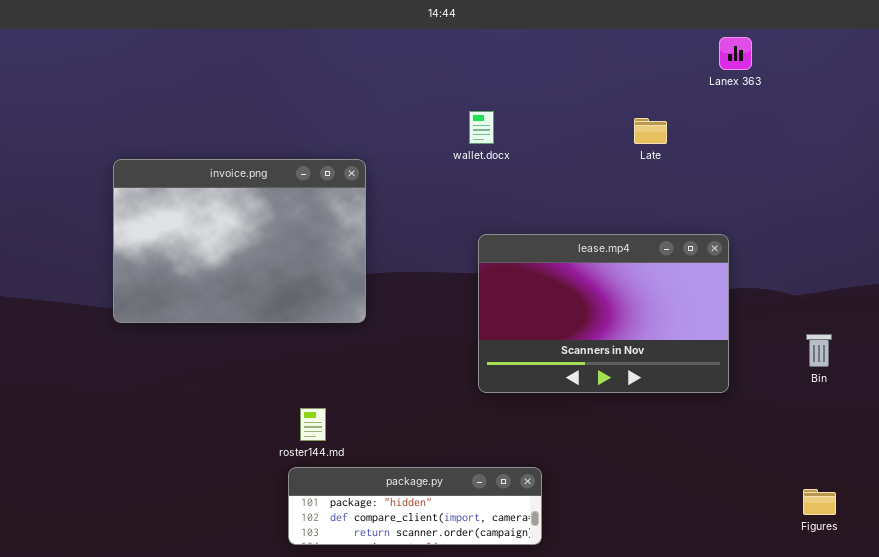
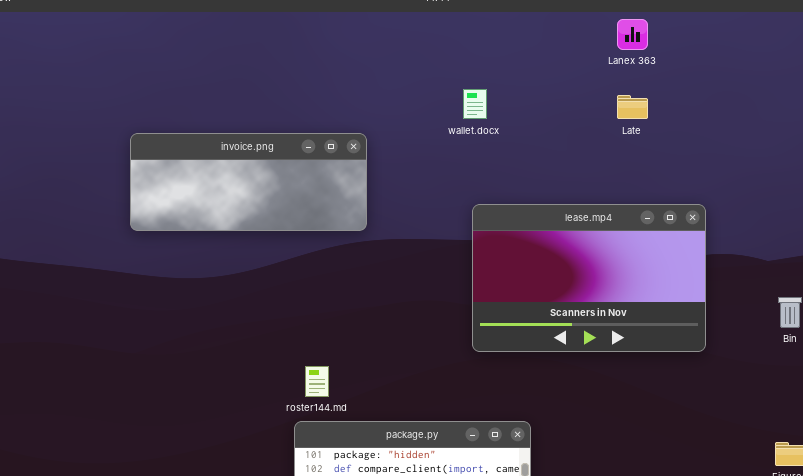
Lanex 363: [719,37,752,70] -> [617,19,648,50], moved
invoice.png: [113,159,366,323] -> [130,133,367,231], resized

